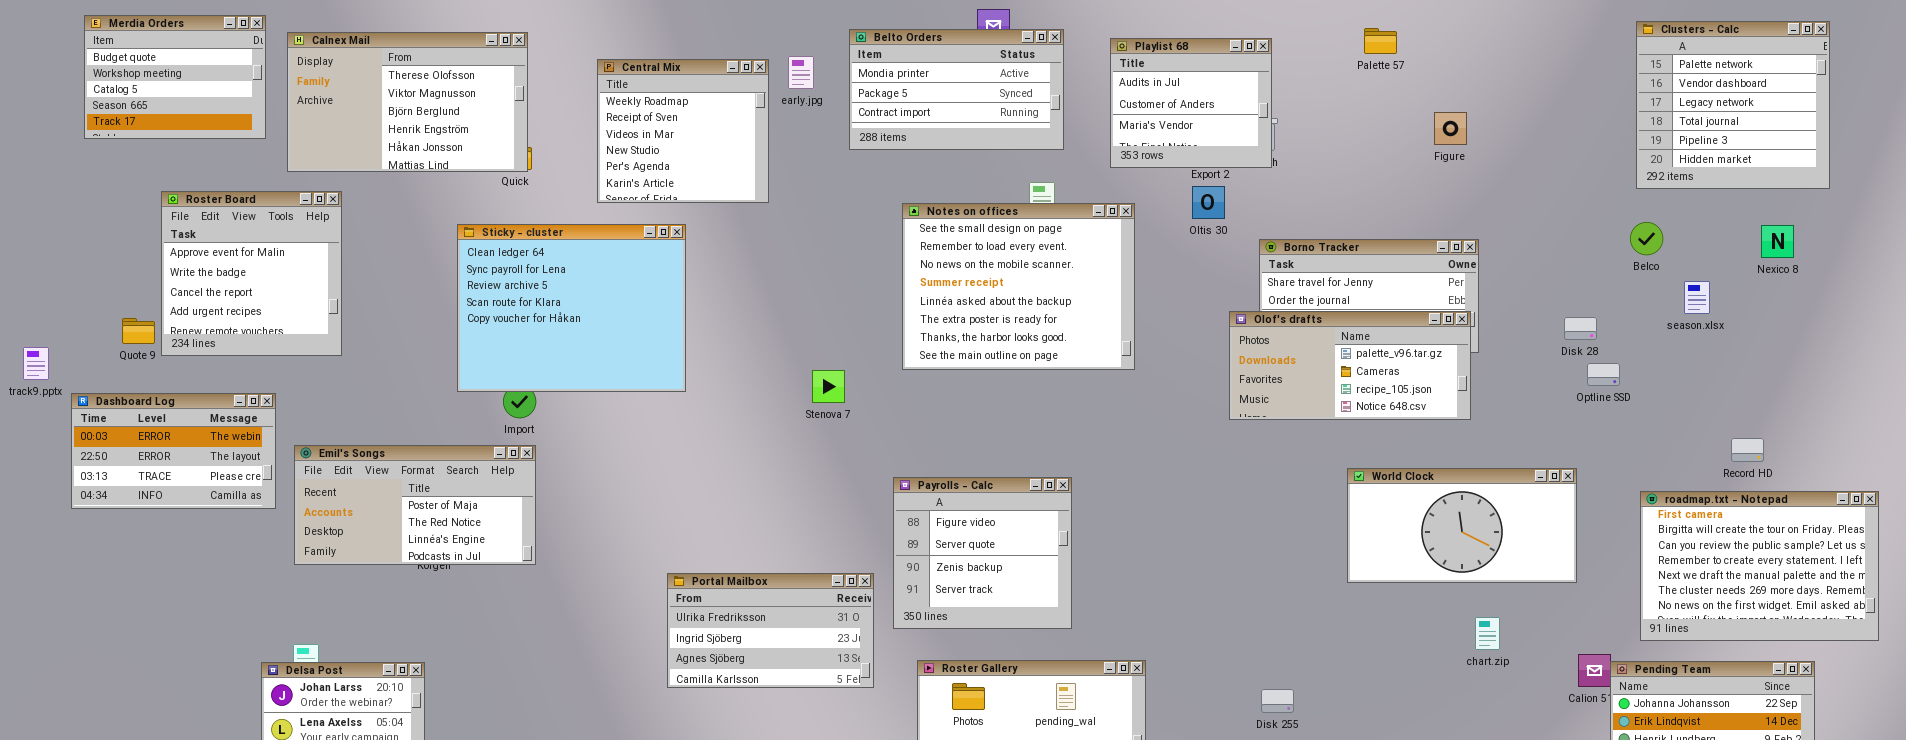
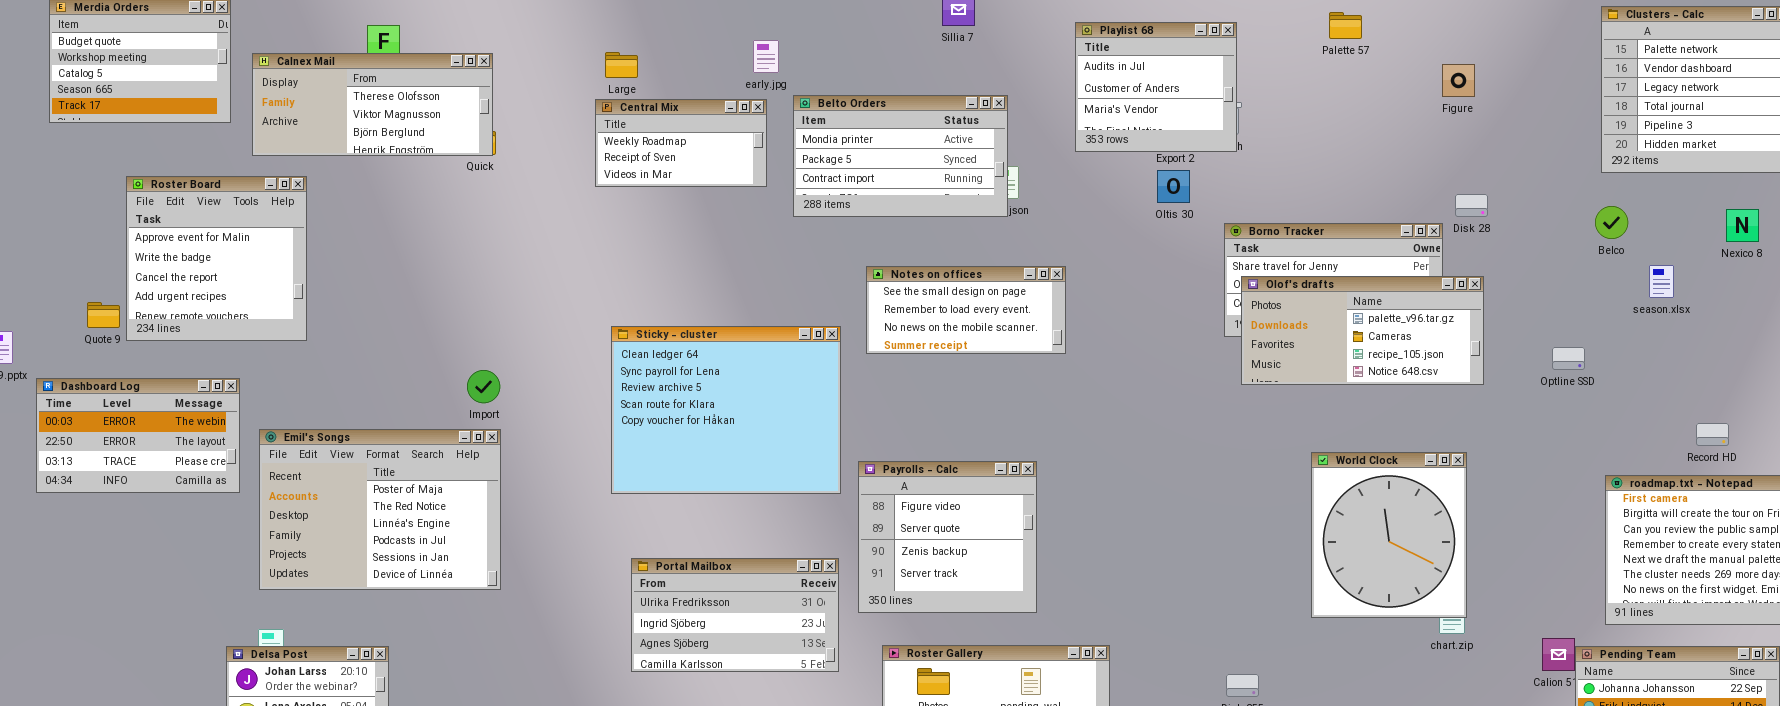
Belto Orders: [849,29,1064,150] -> [793,95,1008,217], moved
Calnex Mail: [287,32,528,172] -> [252,53,493,156], resized
Central Mix: [597,59,769,203] -> [595,99,767,187], moved, resized
Figure: [1434,112,1467,145] -> [1442,64,1475,97], moved
Notes on offices: [902,203,1135,370] -> [866,266,1066,354], resized
Sticky - cluster: [457,224,686,392] -> [611,326,841,494], moved
Olof's drafts: [1229,311,1471,420] -> [1241,276,1484,385], moved
Disk 28: [1564,317,1597,340] -> [1455,194,1488,217], moved
Emil's Songs: [294,445,536,565] -> [259,429,501,590], resized
World Clock: [1347,468,1577,583] -> [1311,452,1467,618], resized

